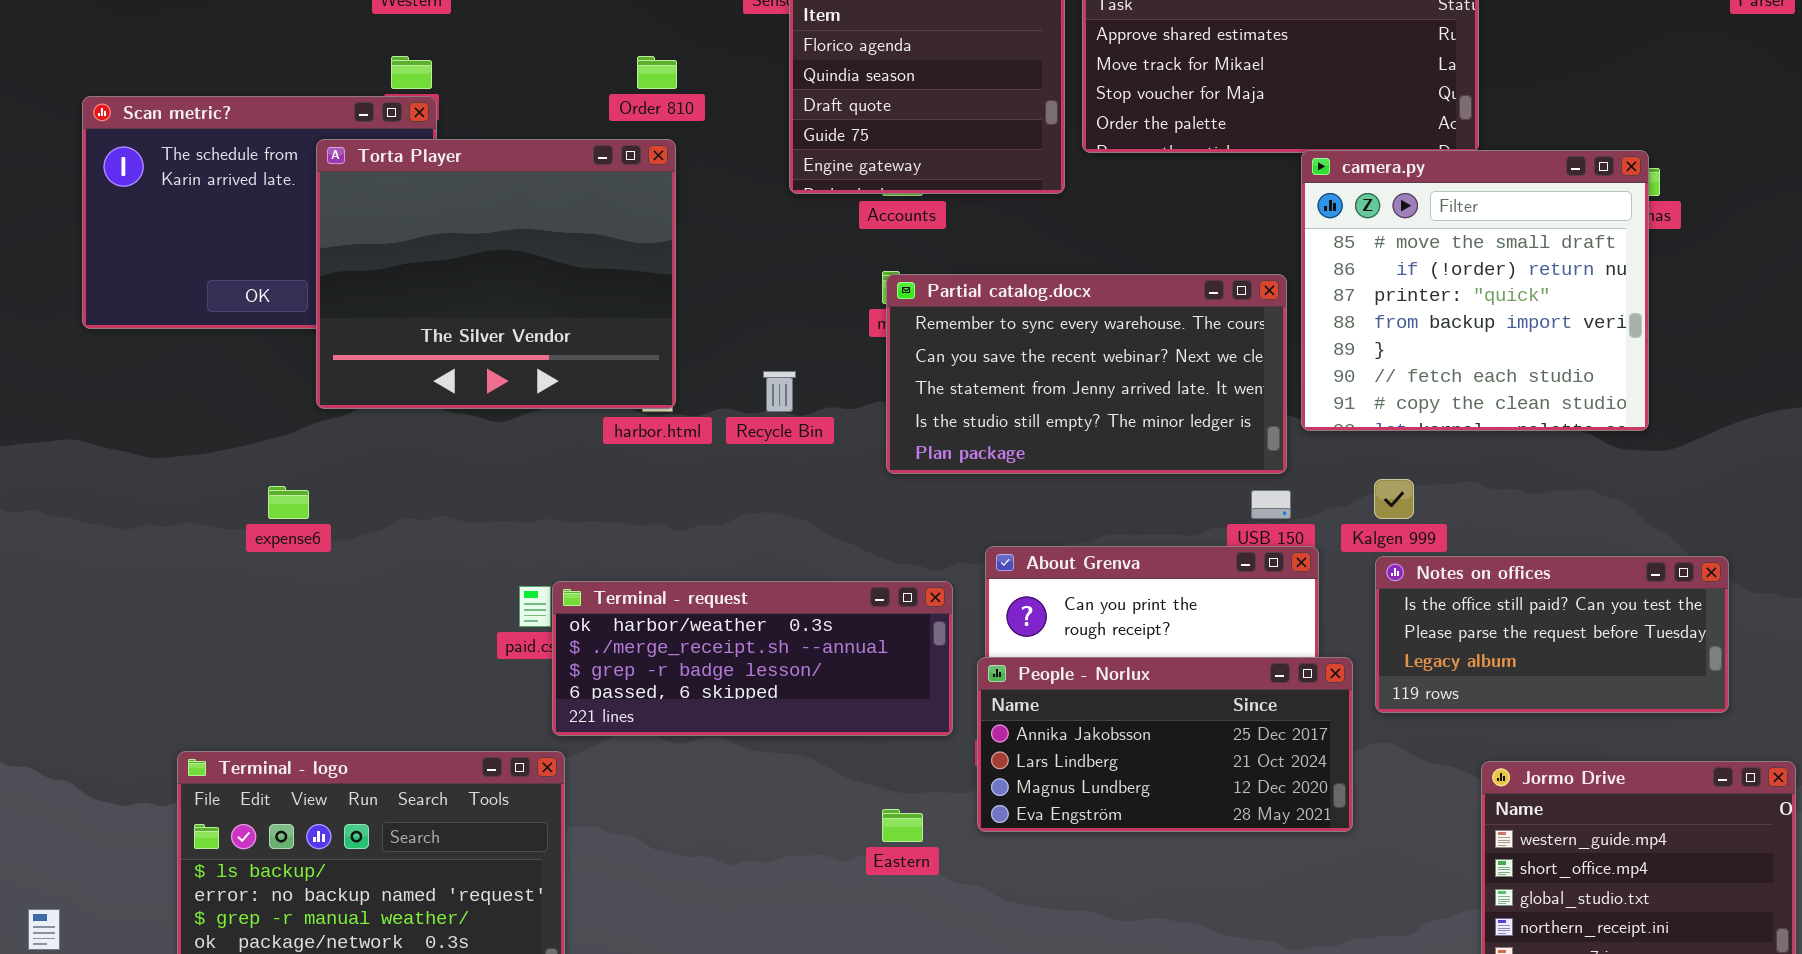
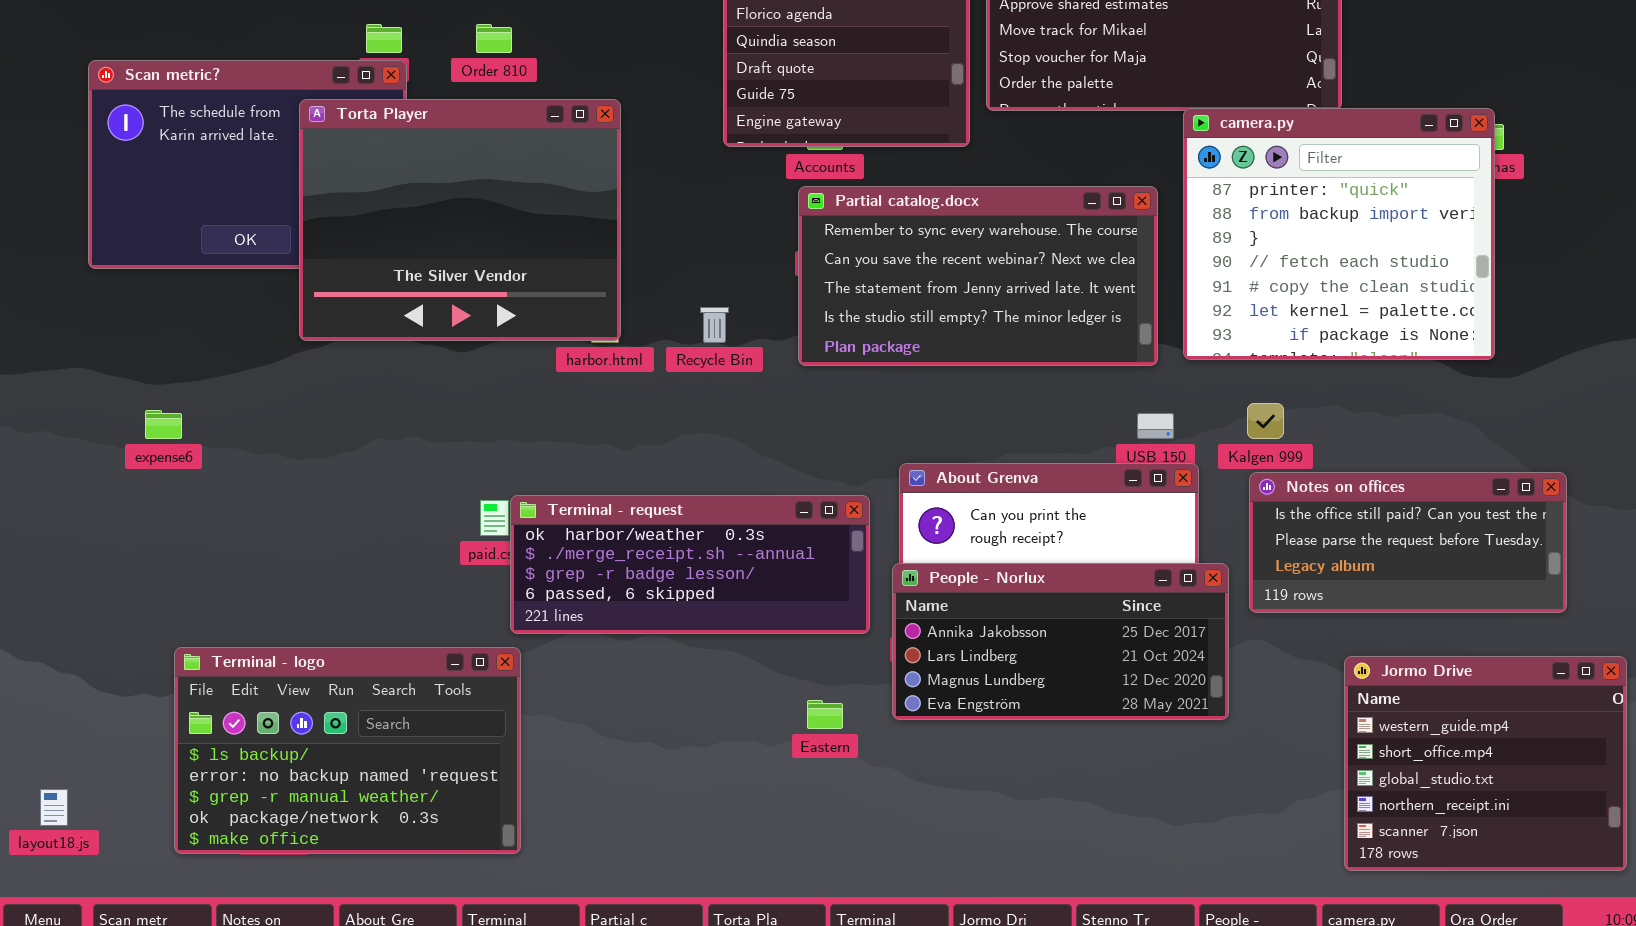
Order 810: [637,56,677,89] -> [476,24,512,53], moved
camera.py: [1301,150,1649,431] -> [1183,108,1495,360], scrolled down 2 rows
Partial catalog.docx: [886,274,1287,474] -> [798,186,1158,366], moved
expense6: [268,486,309,519] -> [145,410,182,439], moved

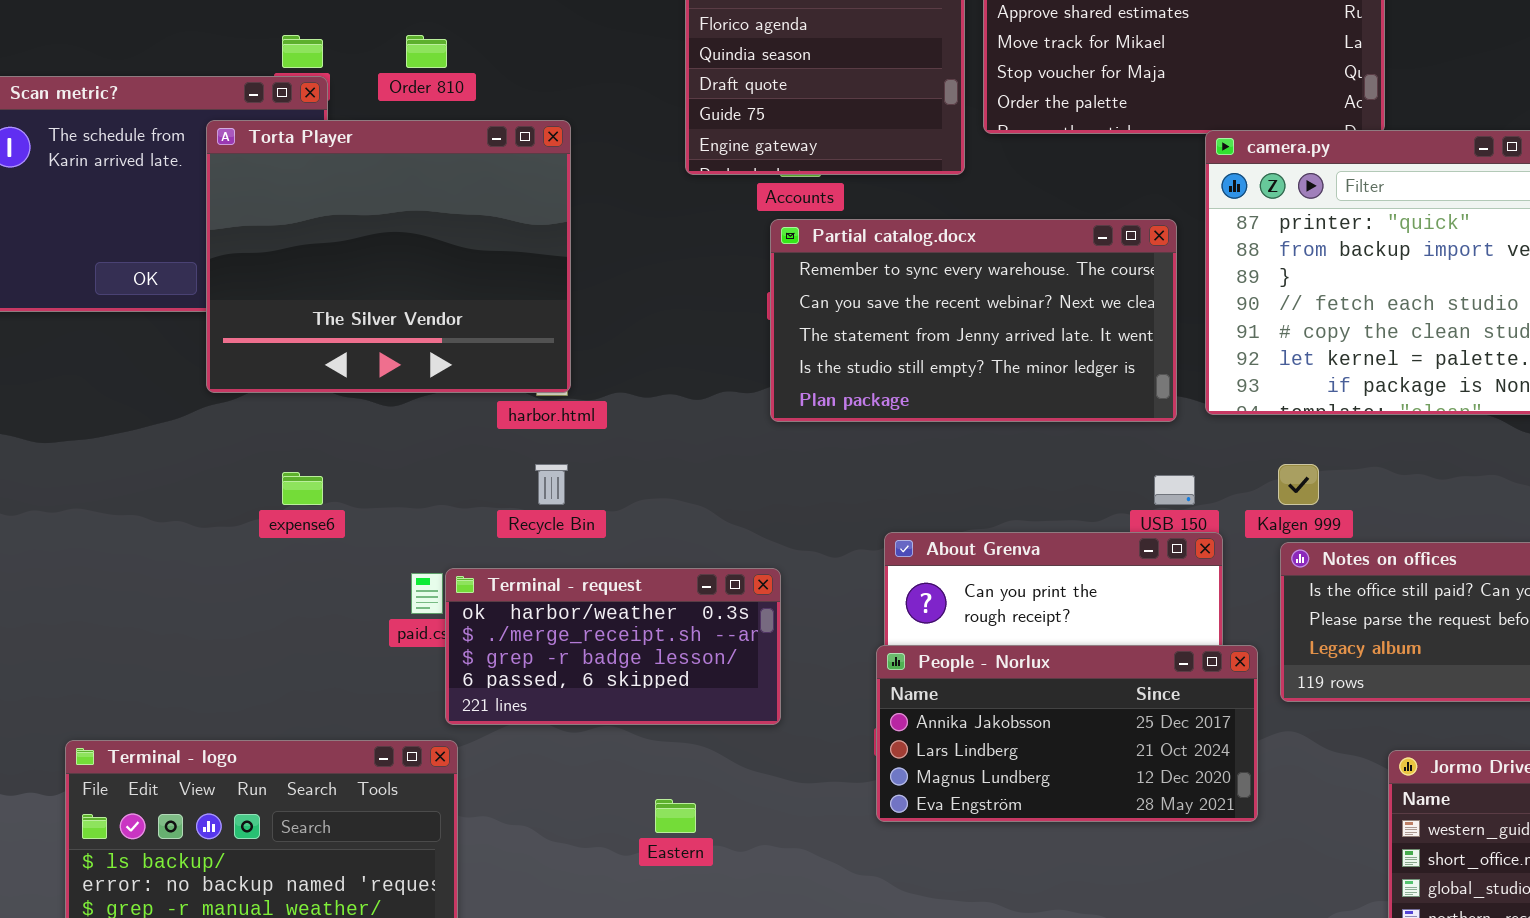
Recycle Bin: [700,307,729,343] -> [535,464,568,505], moved
expense6: [145,410,182,439] -> [282,472,323,505], moved
Terminal - request: [510,495,870,634] -> [445,568,781,725], resized
Eastern: [807,700,843,729] -> [655,799,696,833], moved

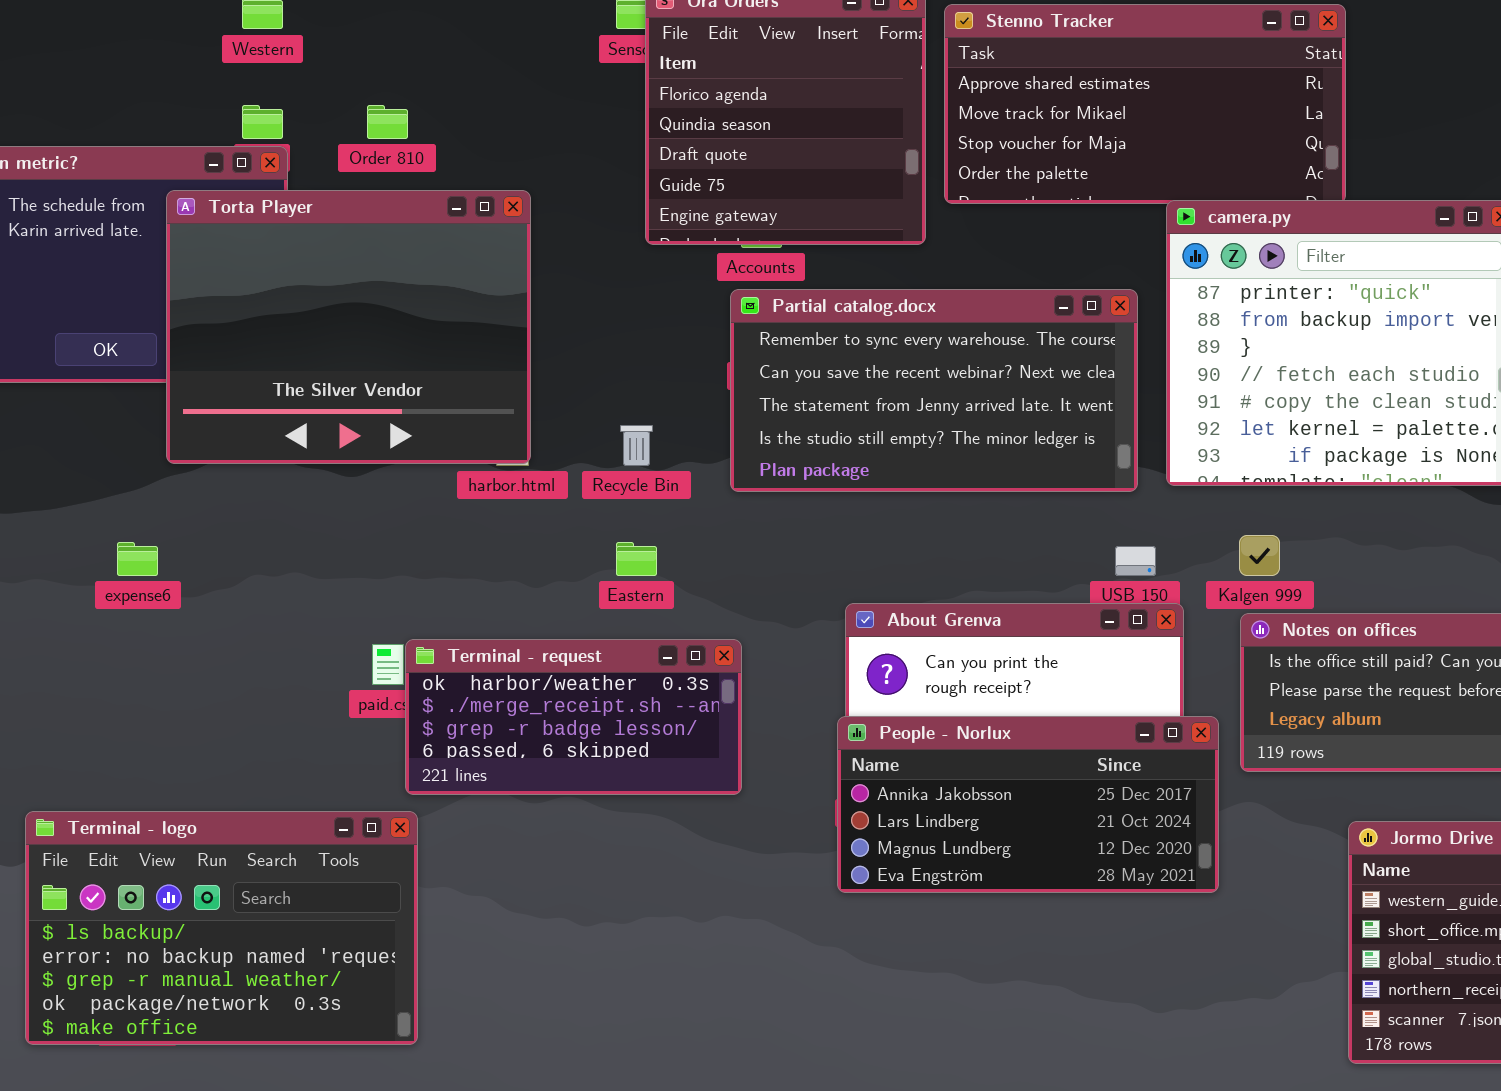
Recycle Bin: [535,464,568,505] -> [620,425,653,466], moved
expense6: [282,472,323,505] -> [117,542,158,576], moved
Eastern: [655,799,696,833] -> [616,542,657,576], moved

